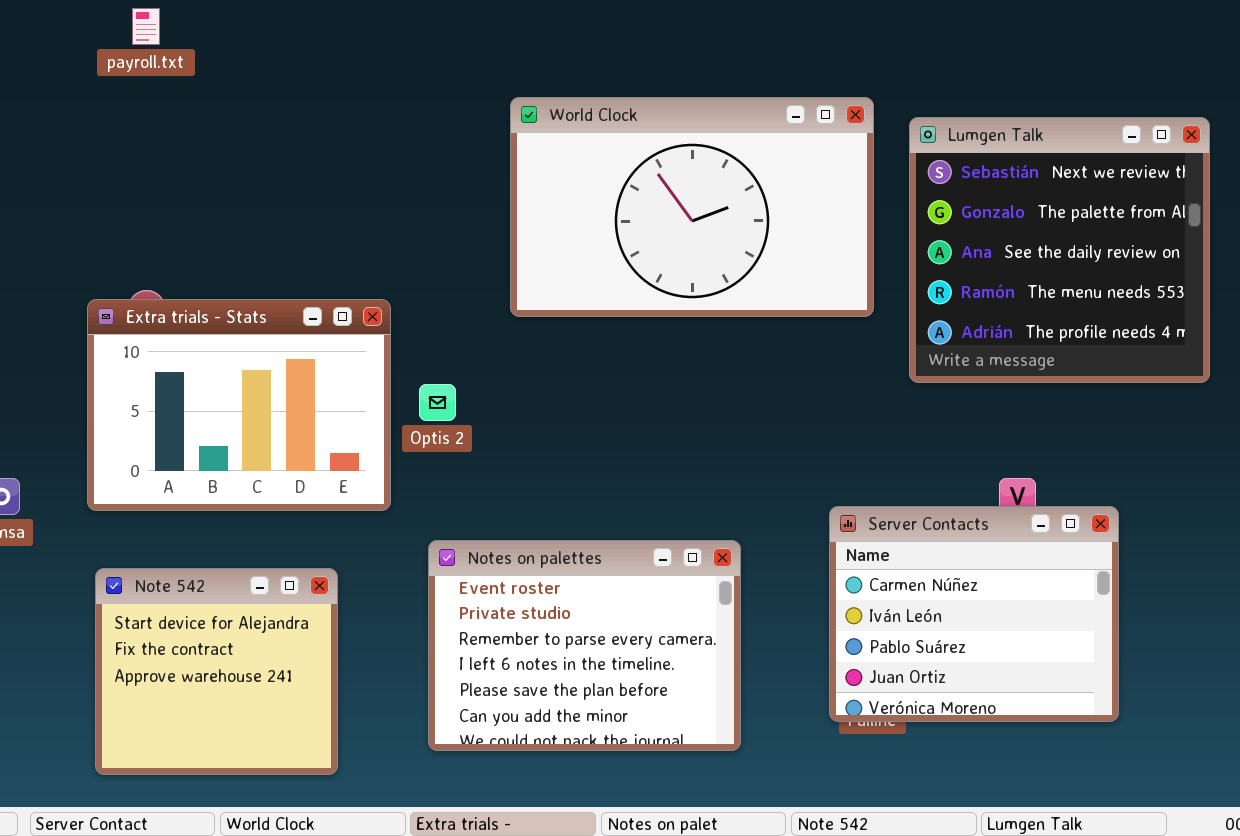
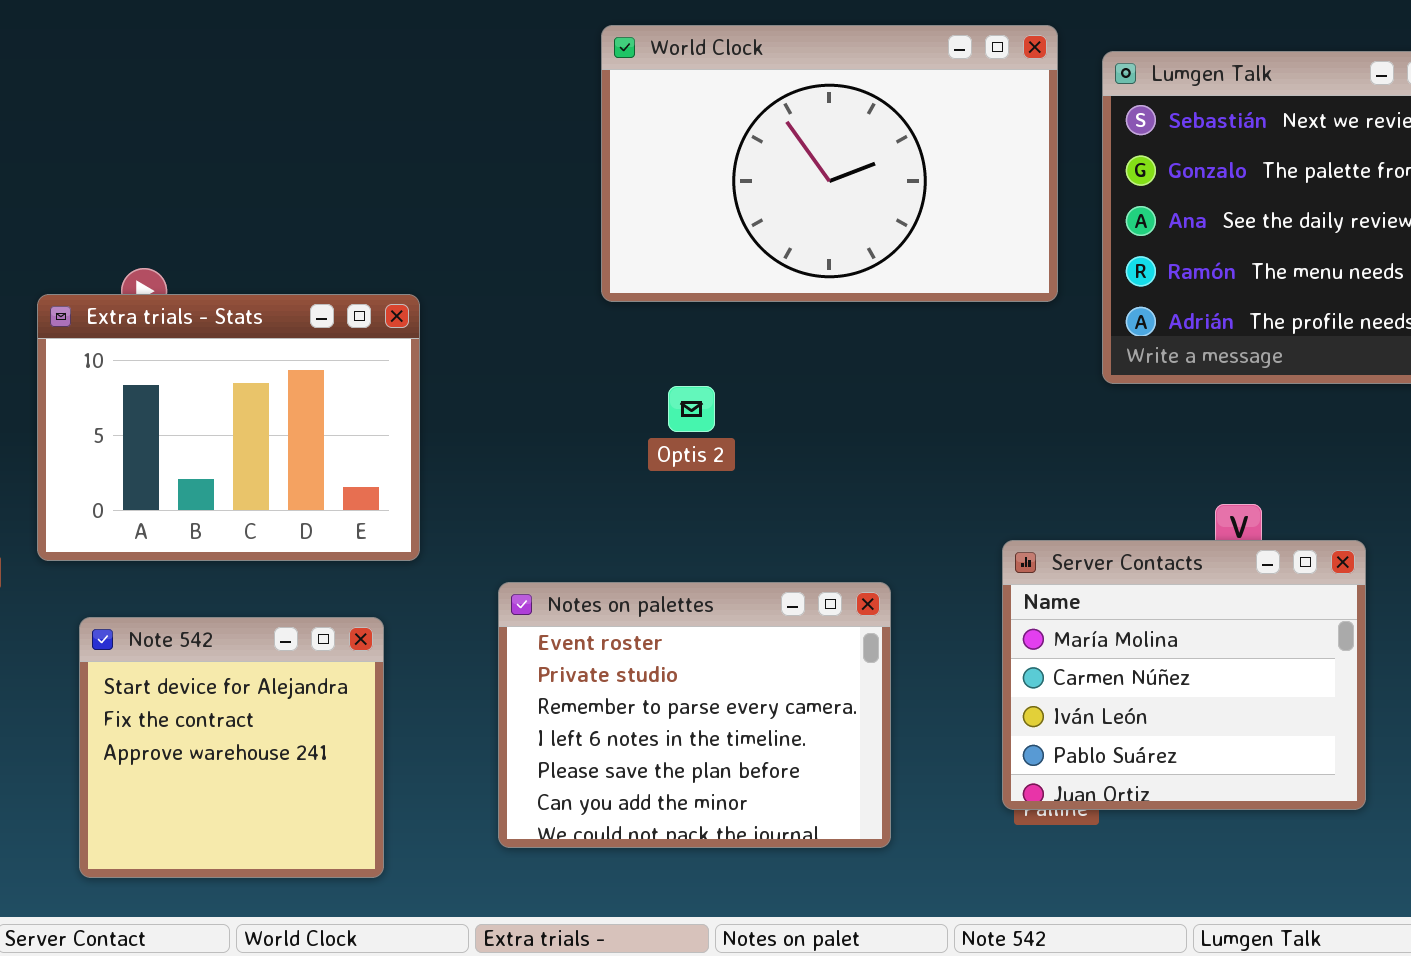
Extra trials - Stats: [87,299,391,511] -> [37,294,420,561], moved
Optis 2: [419,384,456,421] -> [668,386,715,432], moved
Server Contacts: [829,506,1119,722] -> [1002,540,1366,810], scrolled up 1 row

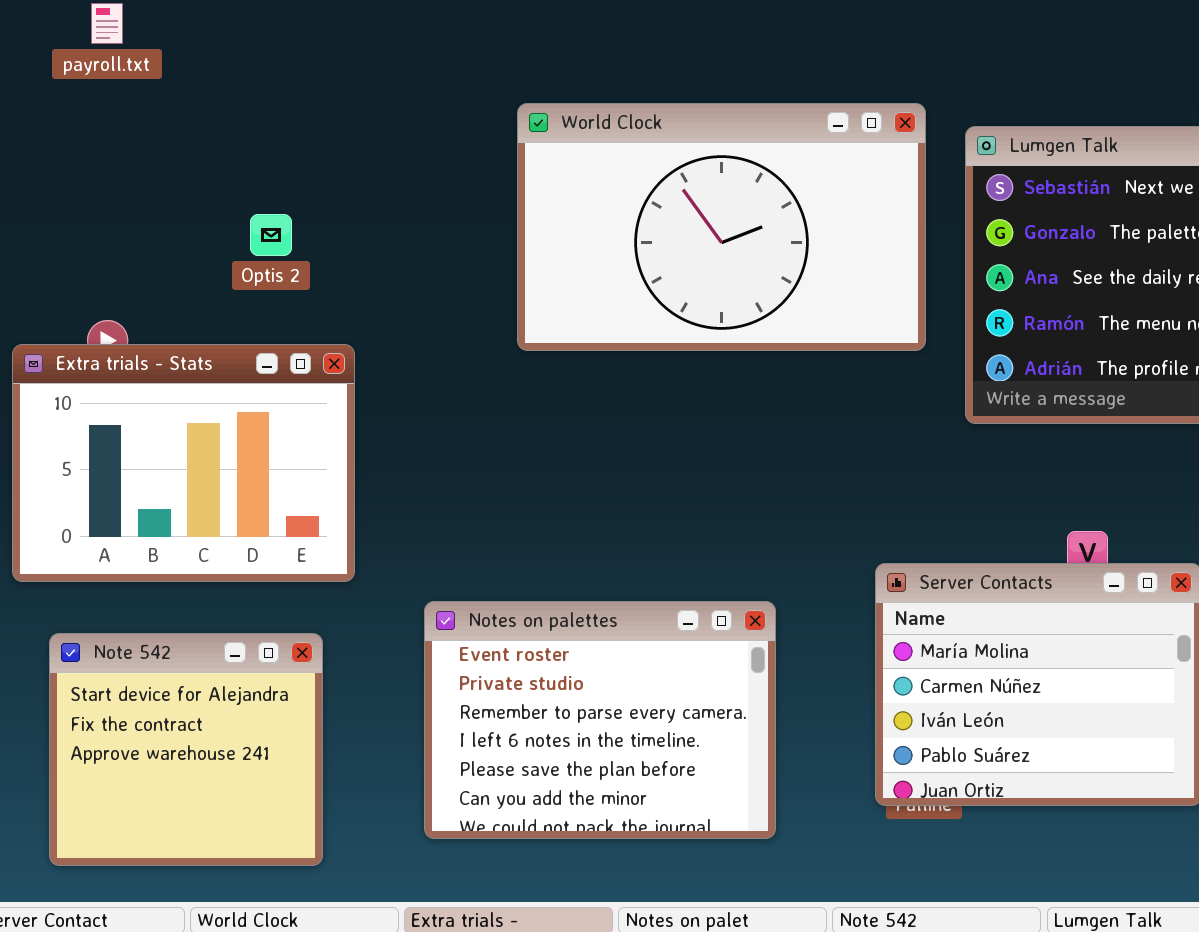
Optis 2: [668,386,715,432] -> [250,214,292,256], moved

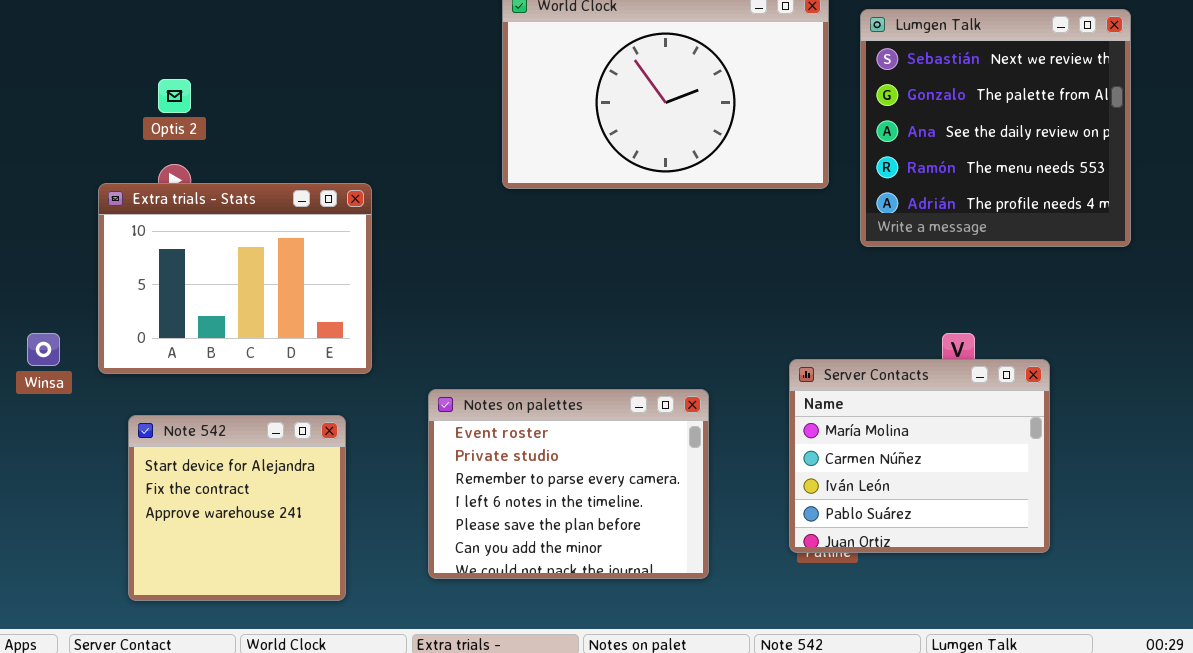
Optis 2: [250,214,292,256] -> [158,79,191,113], moved

